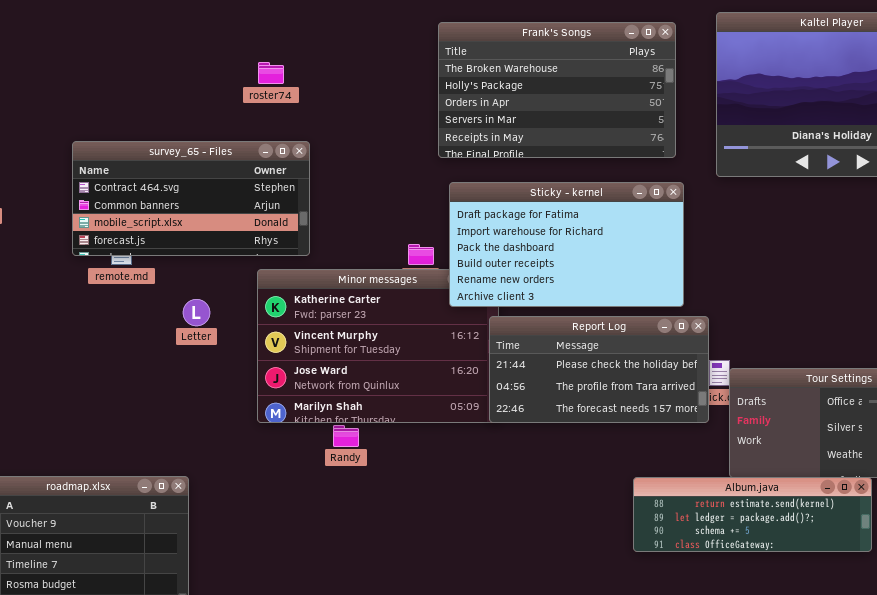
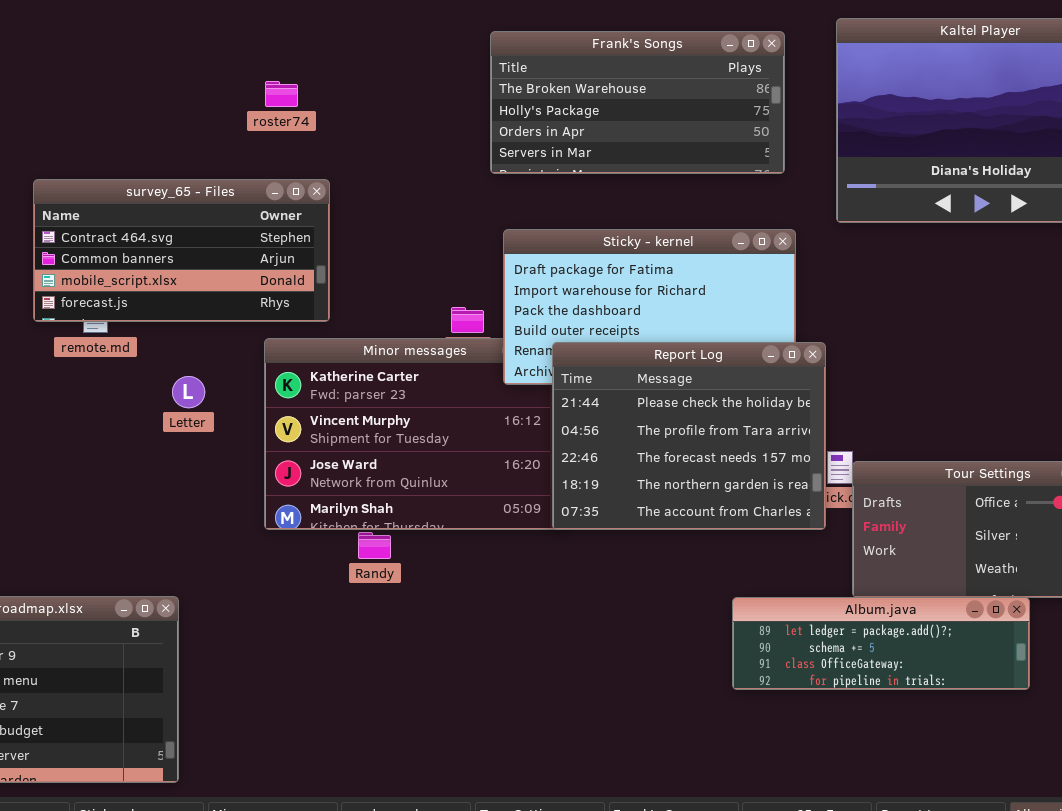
Frank's Songs: [438,22,676,158] -> [490,31,785,174], resized
Report Log: [489,316,709,423] -> [552,342,826,530], resized
Album.java: [633,477,872,552] -> [732,597,1030,690], scrolled down 1 row

